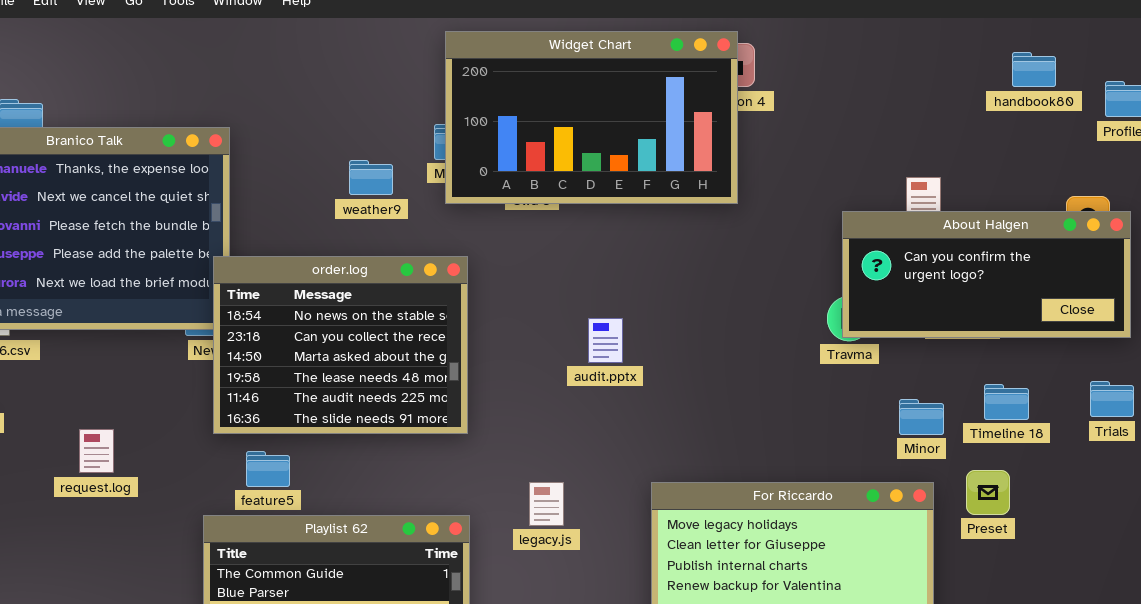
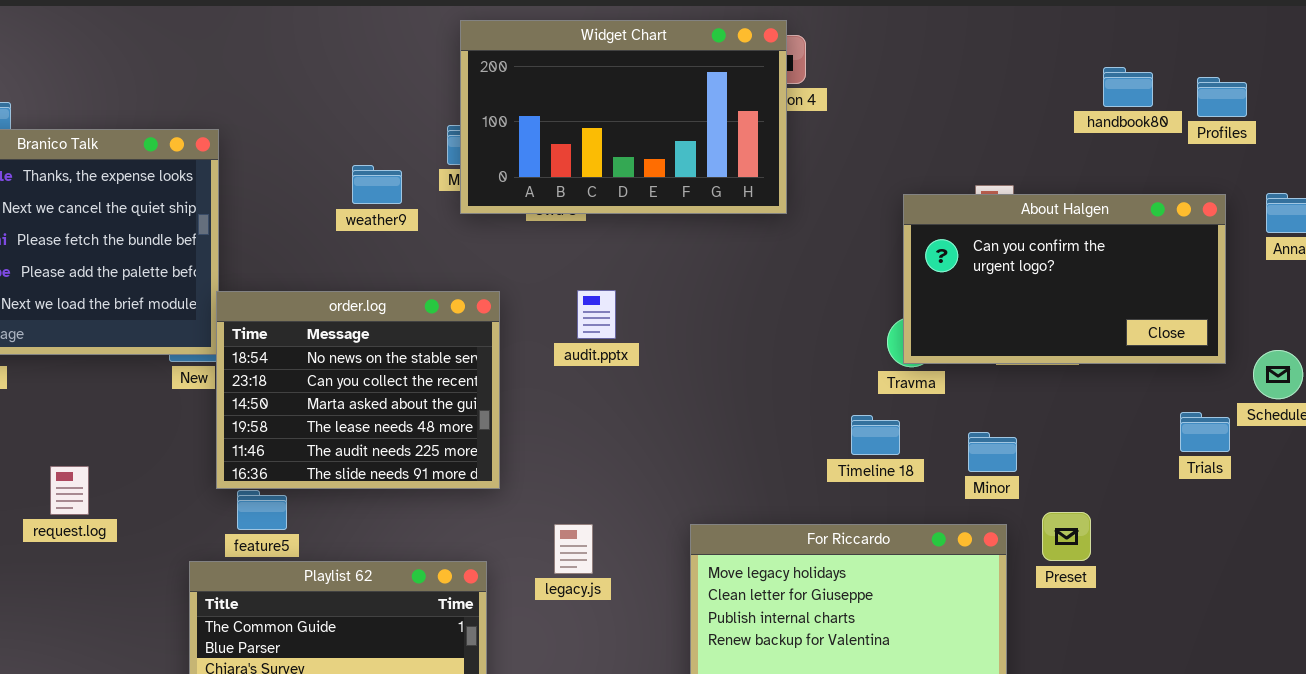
handbook80: [1012,52,1056,87] -> [1103,67,1153,107], moved
About Halgen: [842,211,1131,338] -> [903,194,1226,364], resized
order.log: [213,256,468,434] -> [216,291,500,489], moved
audit.pptx: [588,318,623,363] -> [577,290,616,339], moved
Timeline 18: [984,384,1029,420] -> [851,415,900,455], moved

